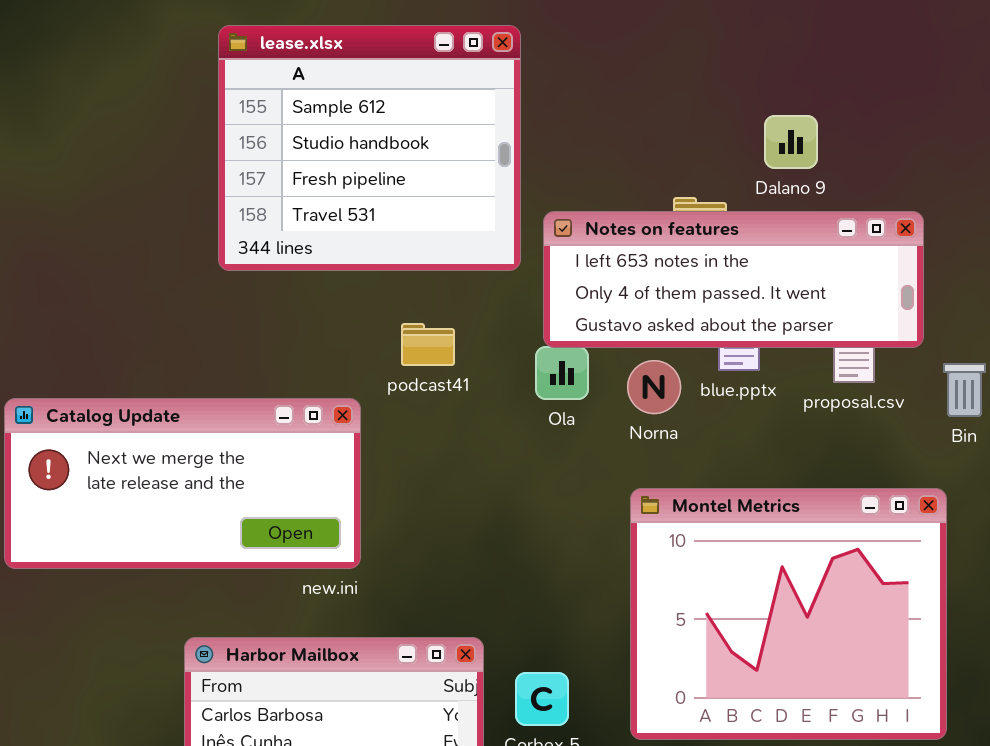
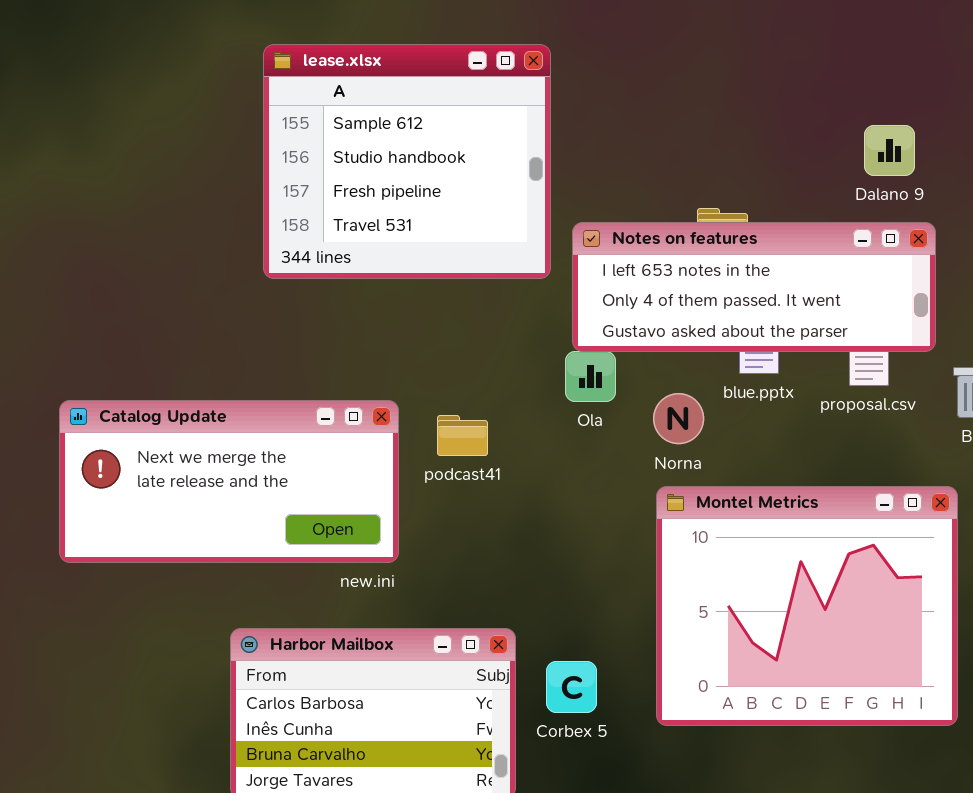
Dalano 9: [764,115,818,169] -> [864,125,915,176], moved
podcast41: [401,323,455,366] -> [437,415,488,456], moved
Norna: [627,360,681,414] -> [653,393,704,444], moved

